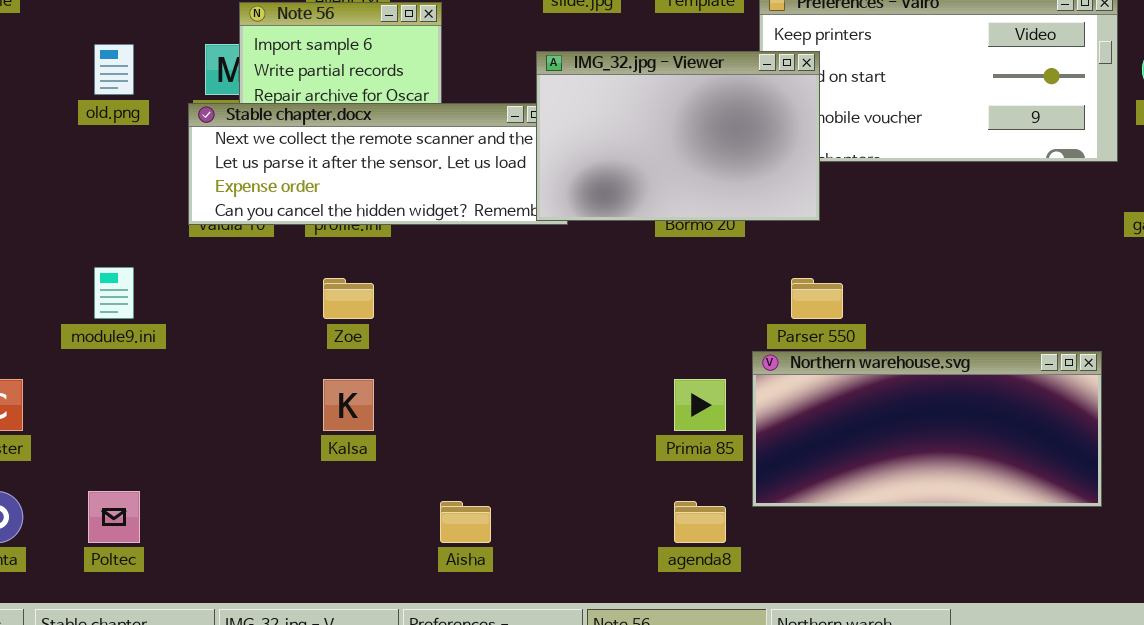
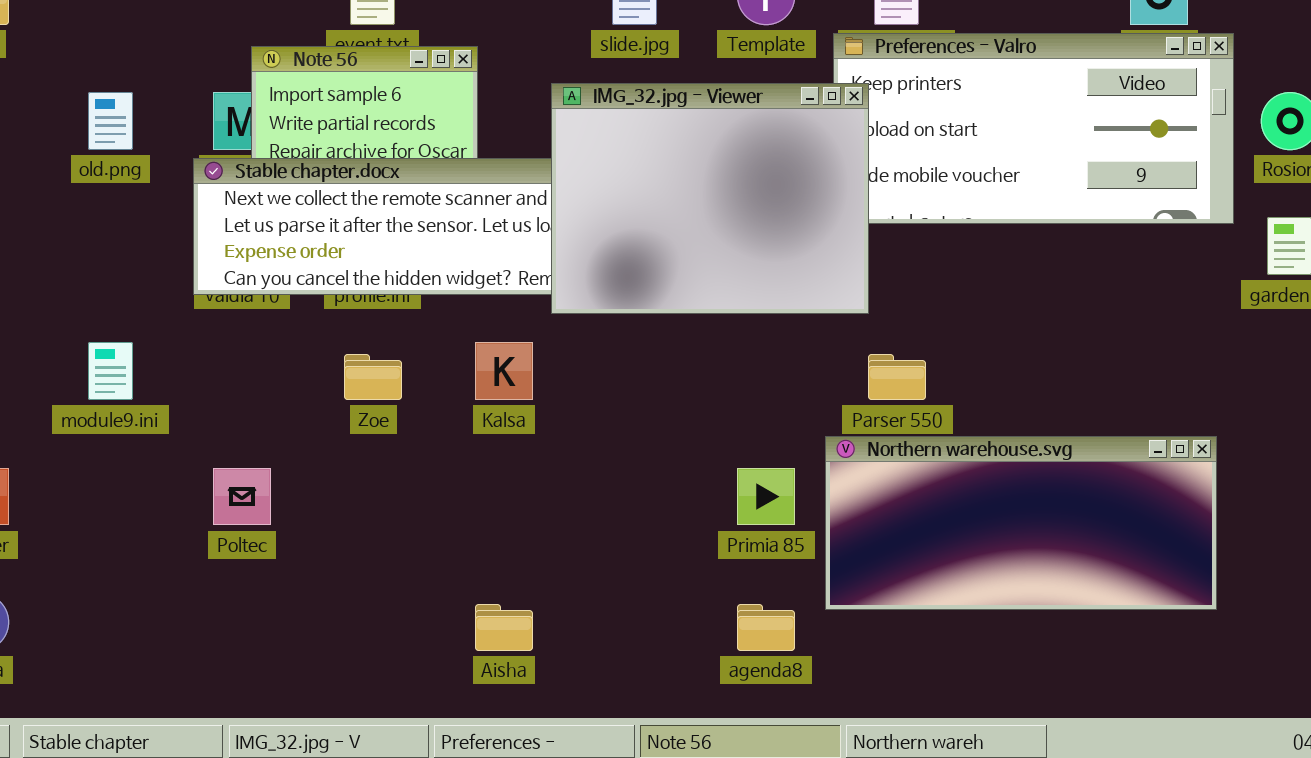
IMG_32.jpg - Viewer: [536,51,820,221] -> [551,83,869,314], moved, resized
Kalsa: [323,379,374,431] -> [475,342,533,400], moved
Poltec: [88,491,140,543] -> [213,468,271,525], moved

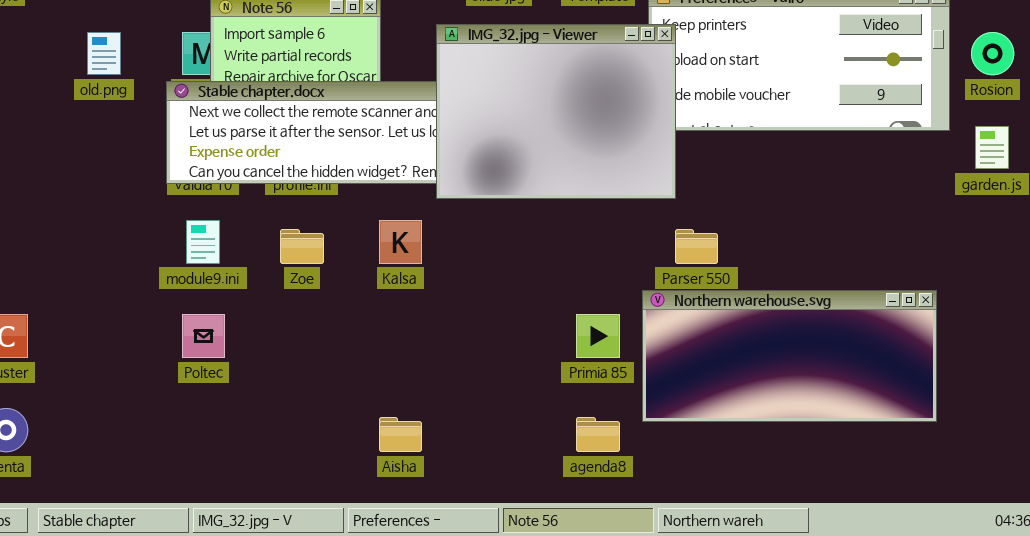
module9.ini: [88,342,133,400] -> [186,220,220,264], moved

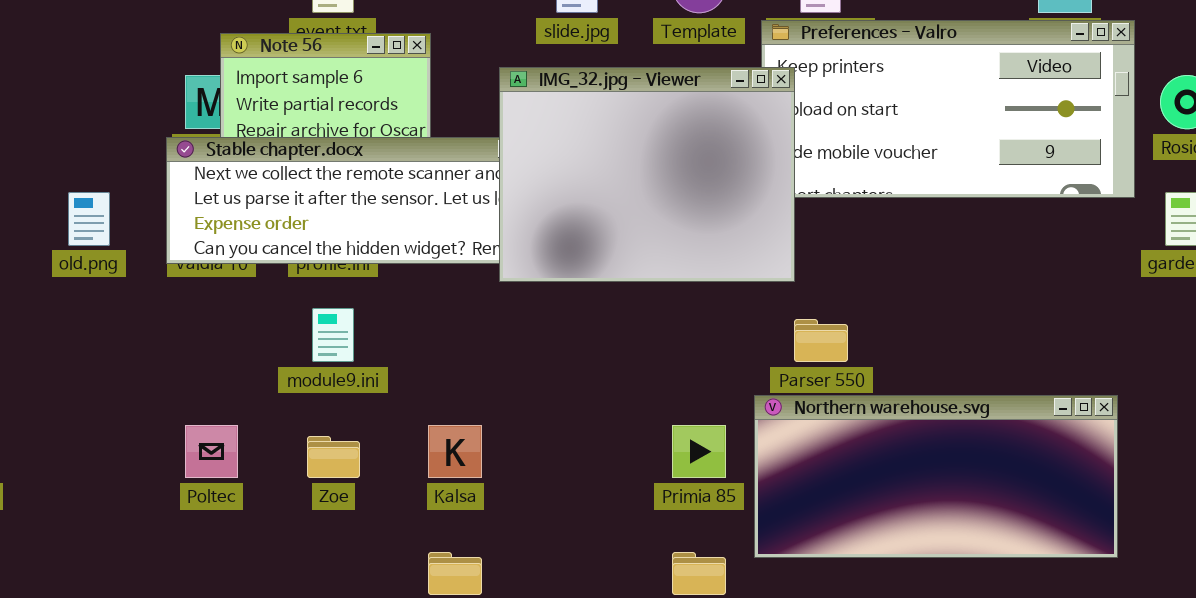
old.png: [87,32,121,75] -> [68,192,110,246], moved
module9.ini: [186,220,220,264] -> [312,308,354,362], moved
Kalsa: [379,220,422,264] -> [428,425,482,478], moved
Zoe: [280,229,324,264] -> [307,436,360,478], moved

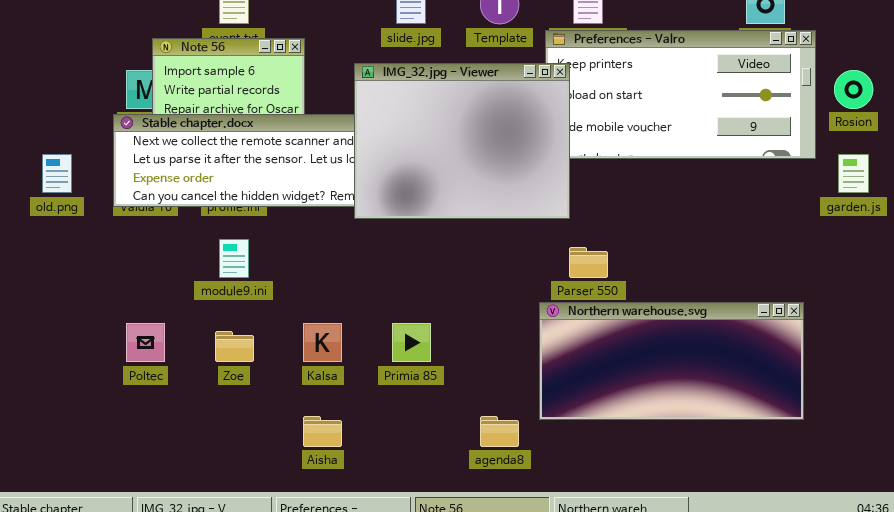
Primia 85: [672,425,726,478] -> [392,323,431,362], moved

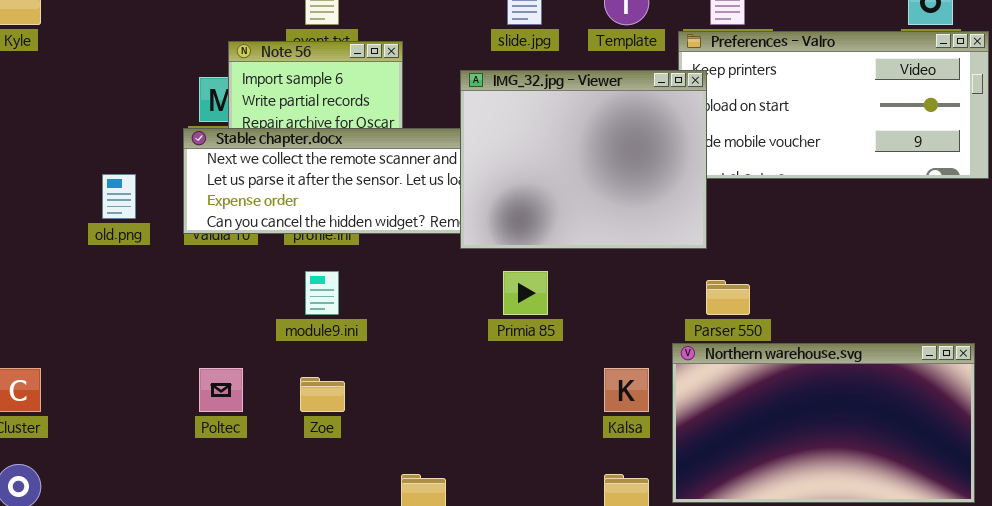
Northern warehouse.svg: [539,302,804,420] -> [672,343,975,503], resized
Kalsa: [303,323,342,362] -> [604,368,649,412], moved
Primia 85: [392,323,431,362] -> [503,271,548,315], moved

